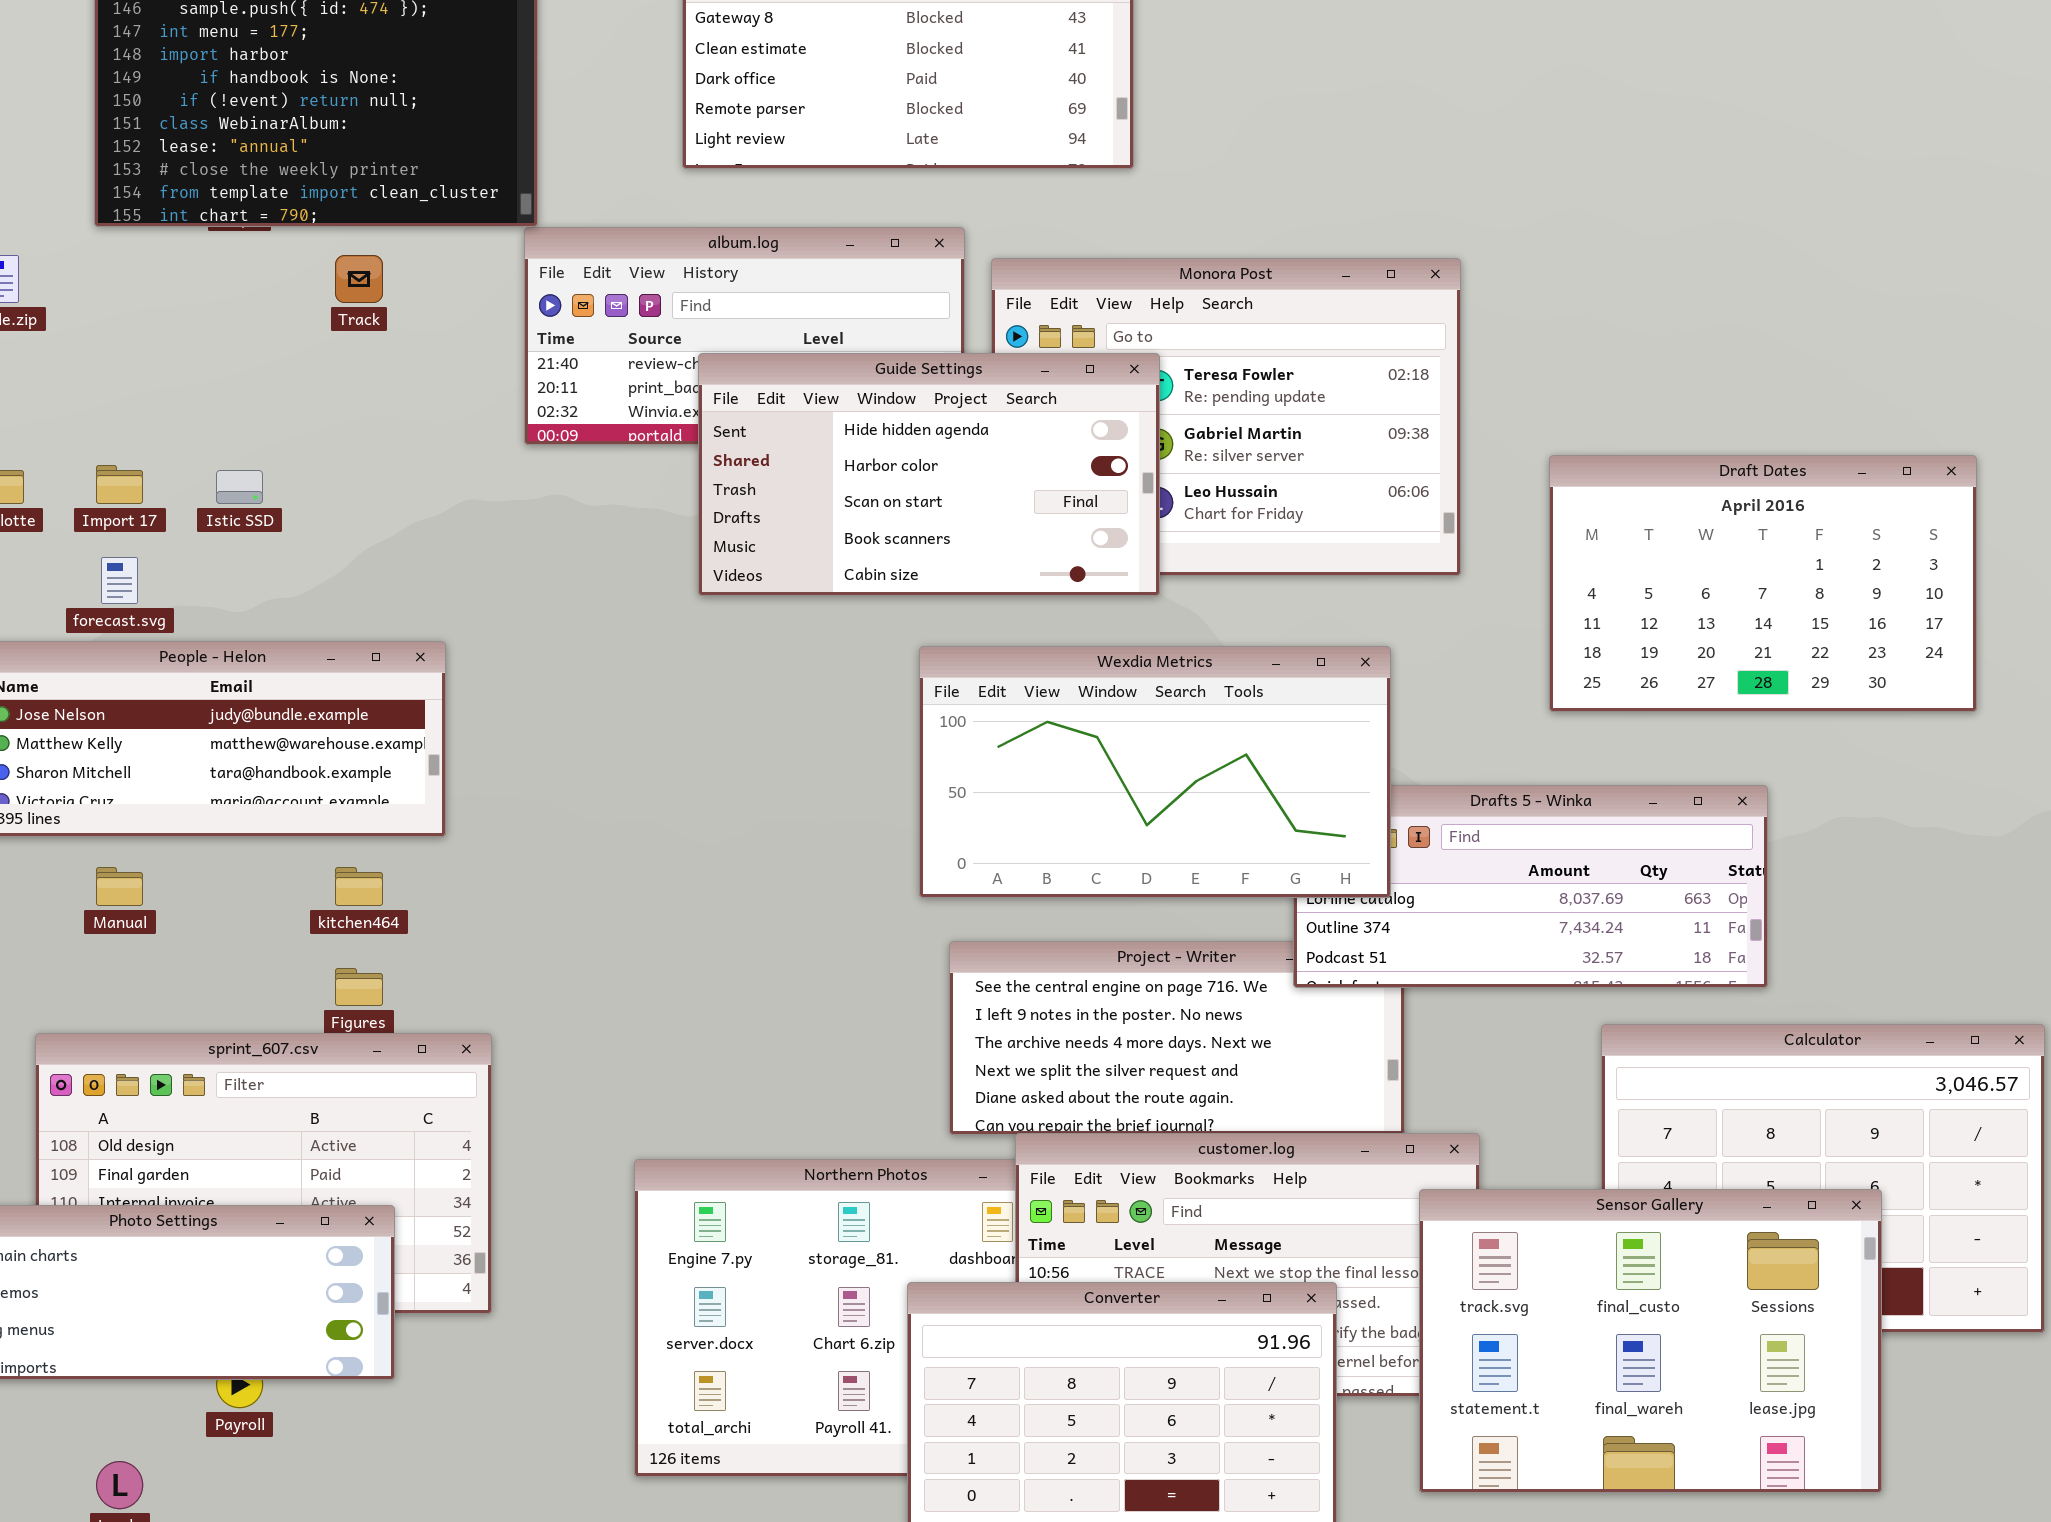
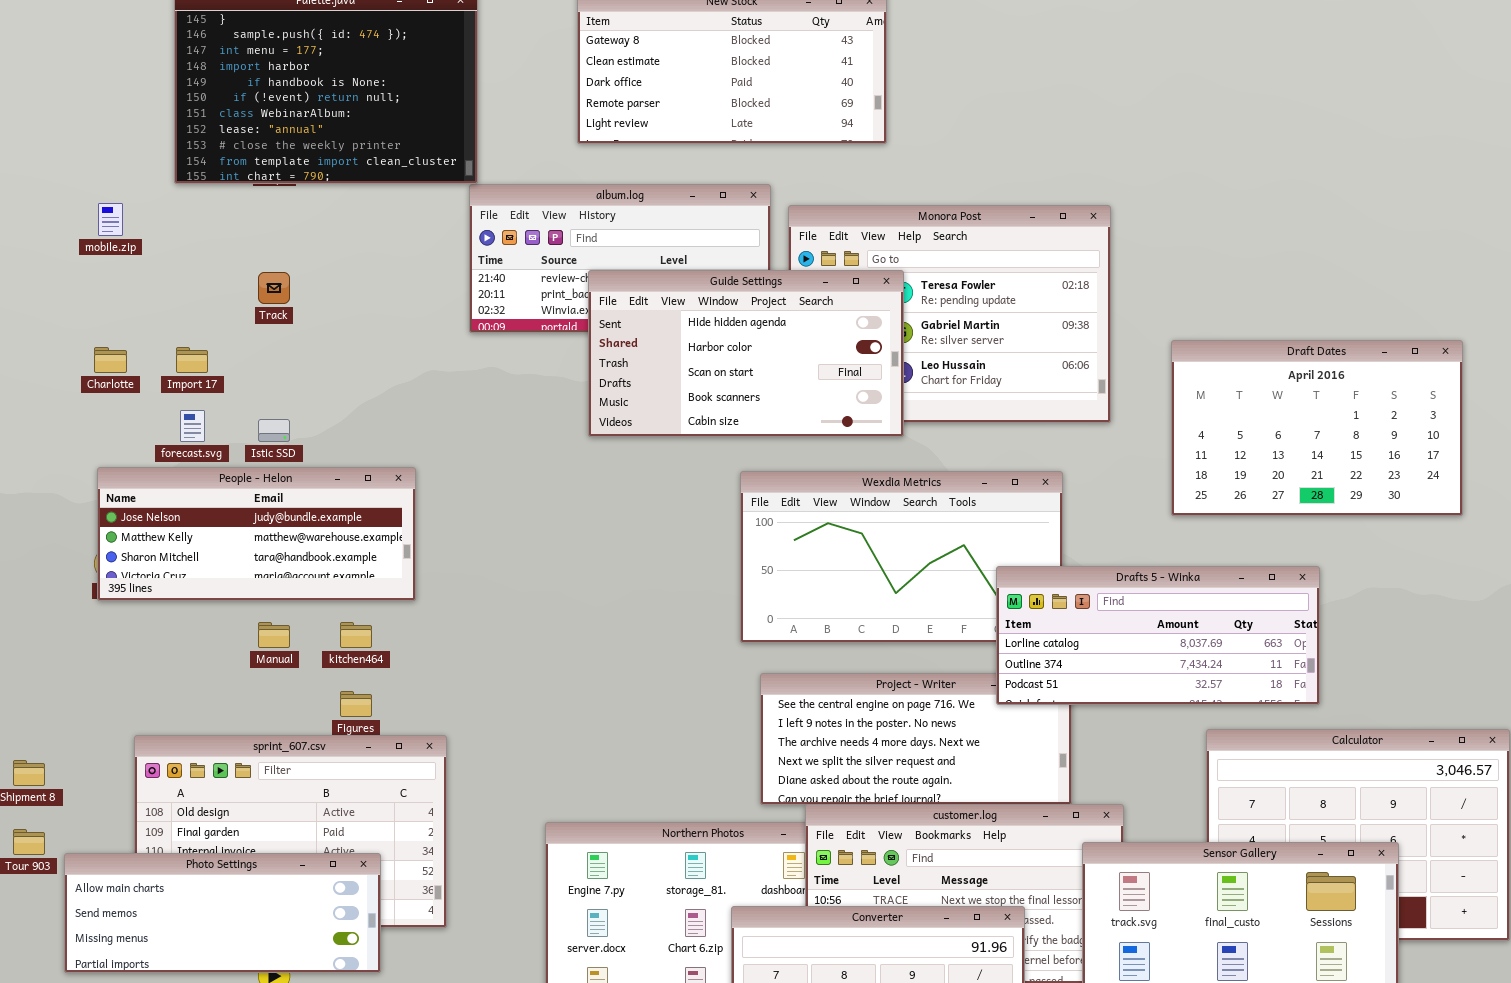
Track: [335,255,383,303] -> [258,272,290,304], moved
Istic SSD: [216,470,263,504] -> [258,419,290,442], moved
Drafts 5 - Winka: [1293,785,1768,988] -> [996,566,1320,705], raised
Manual: [96,867,143,906] -> [258,622,290,648], moved

